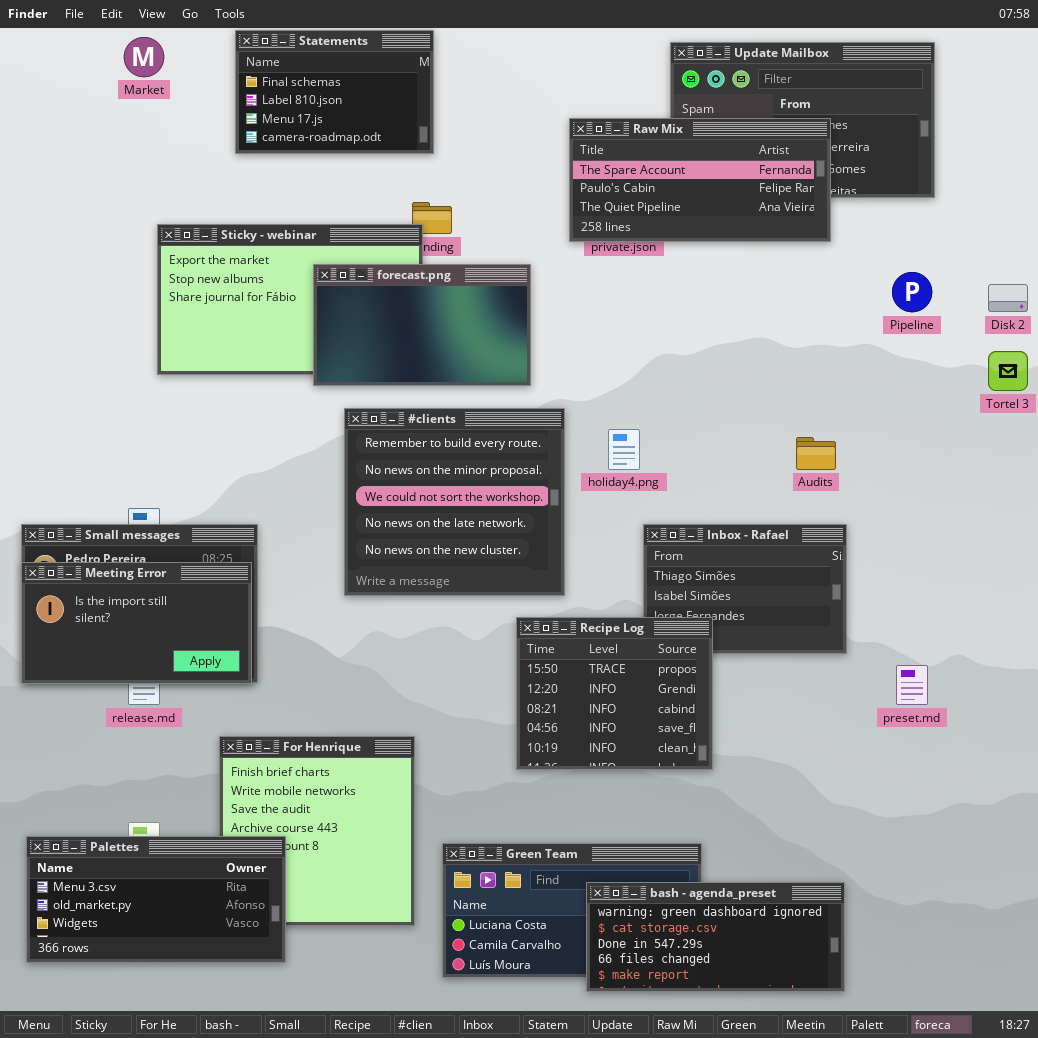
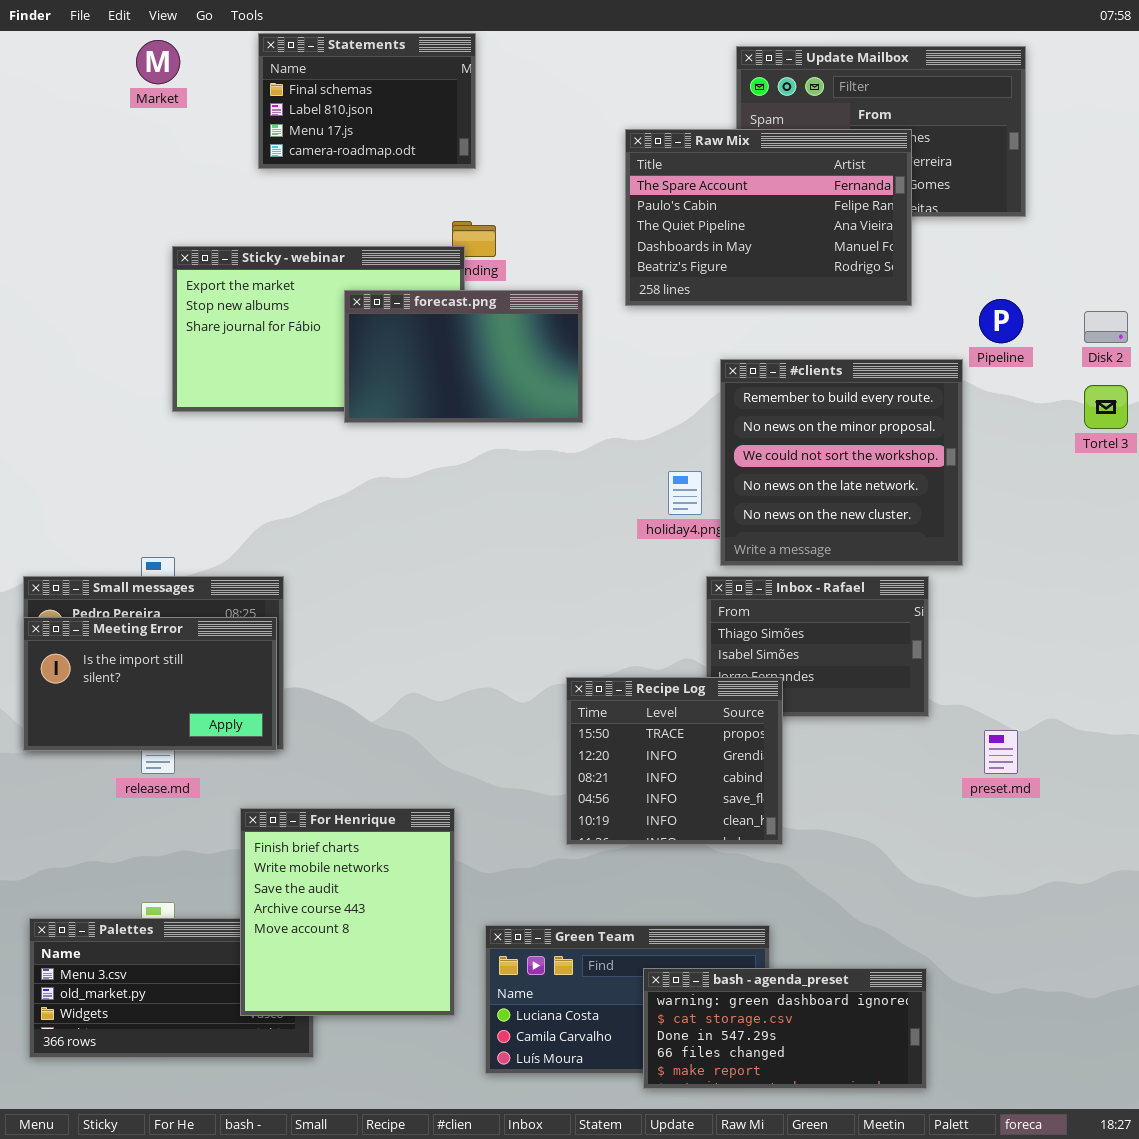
Raw Mix: [569,118,831,242] -> [625,129,912,306], resized
#clients: [344,408,565,596] -> [720,359,963,566], moved
For Henrique: [219,736,415,926] -> [240,808,455,1016], raised

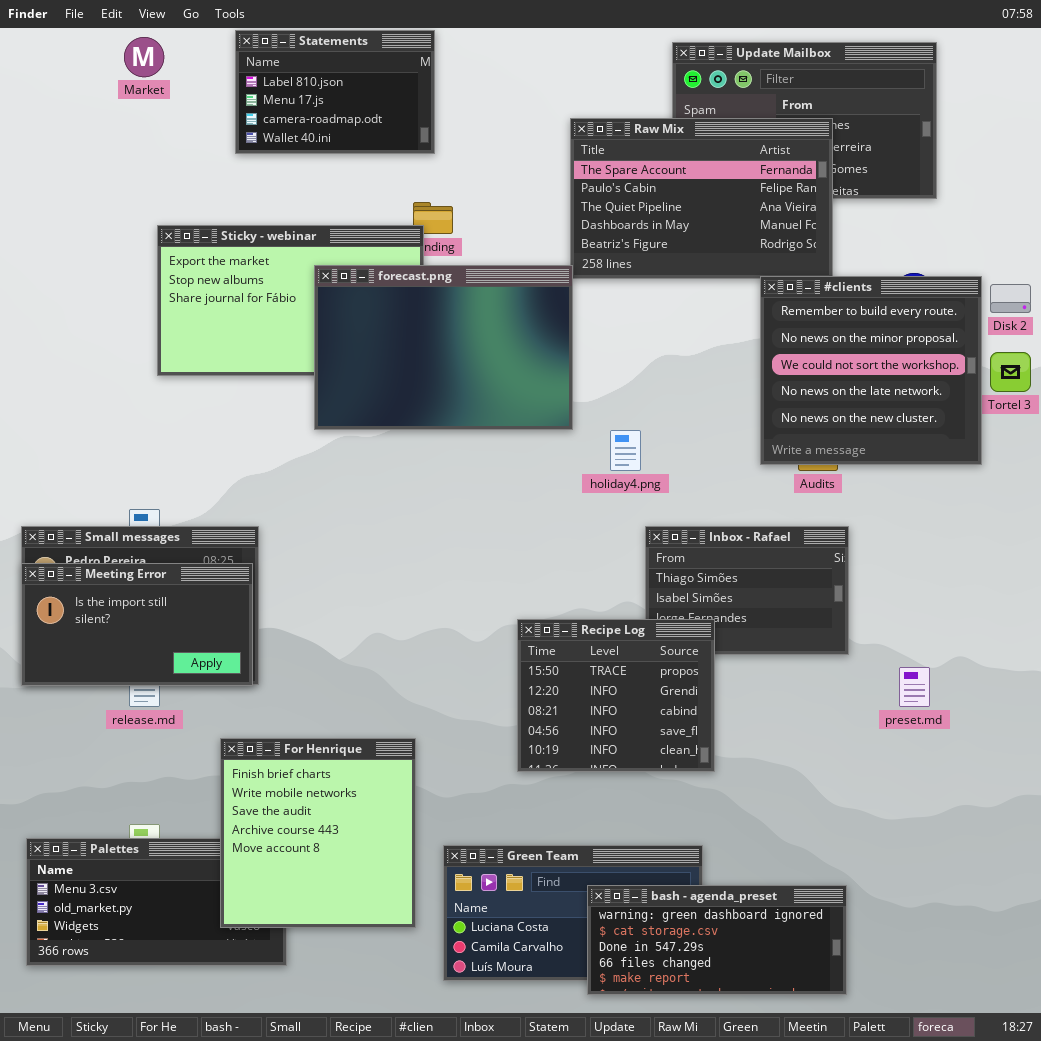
Statements: [258,33,476,169] -> [235,30,435,154], scrolled down 1 row
forecast.png: [344,290,583,423] -> [314,265,573,430], resized
#clients: [720,359,963,566] -> [760,276,982,465], moved

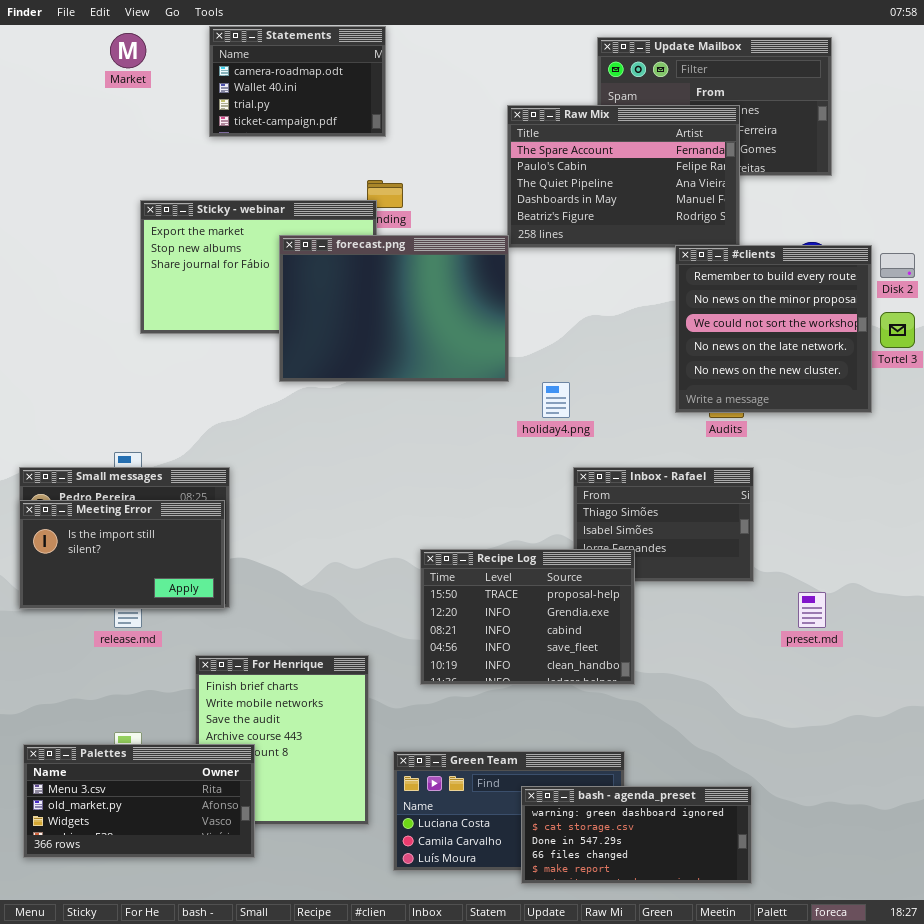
Statements: [235,30,435,154] -> [209,26,386,137], scrolled down 2 rows
Recipe Log: [517,619,715,772] -> [420,549,635,685], resized
Palettes: [26,838,287,966] -> [23,744,255,858], raised

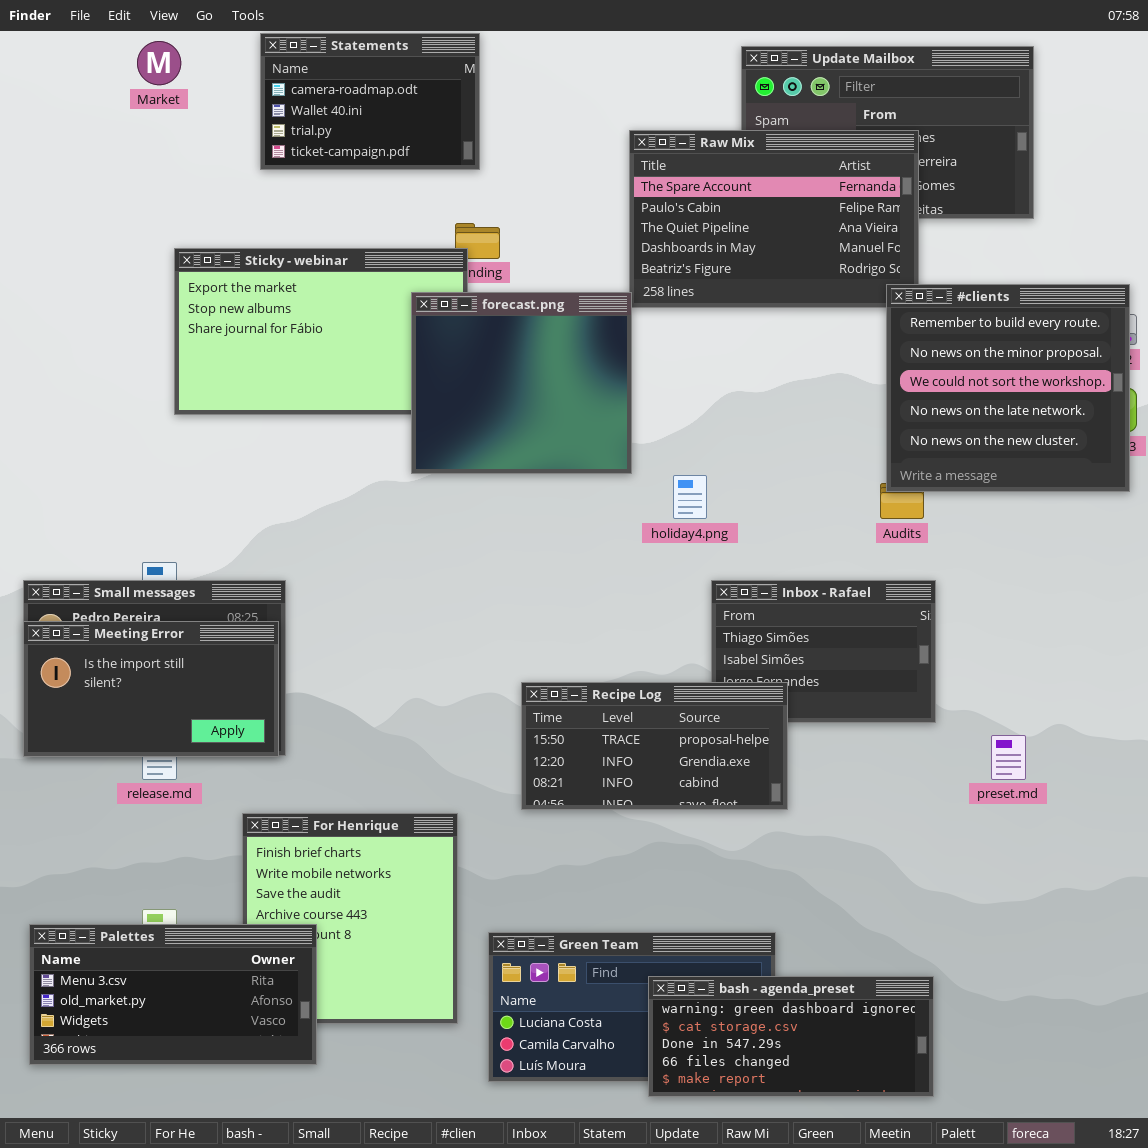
forecast.png: [279,235,509,382] -> [411,292,632,474], resized
#clients: [675,245,872,413] -> [886,284,1130,492], moved
Recipe Log: [420,549,635,685] -> [521,682,788,810], resized

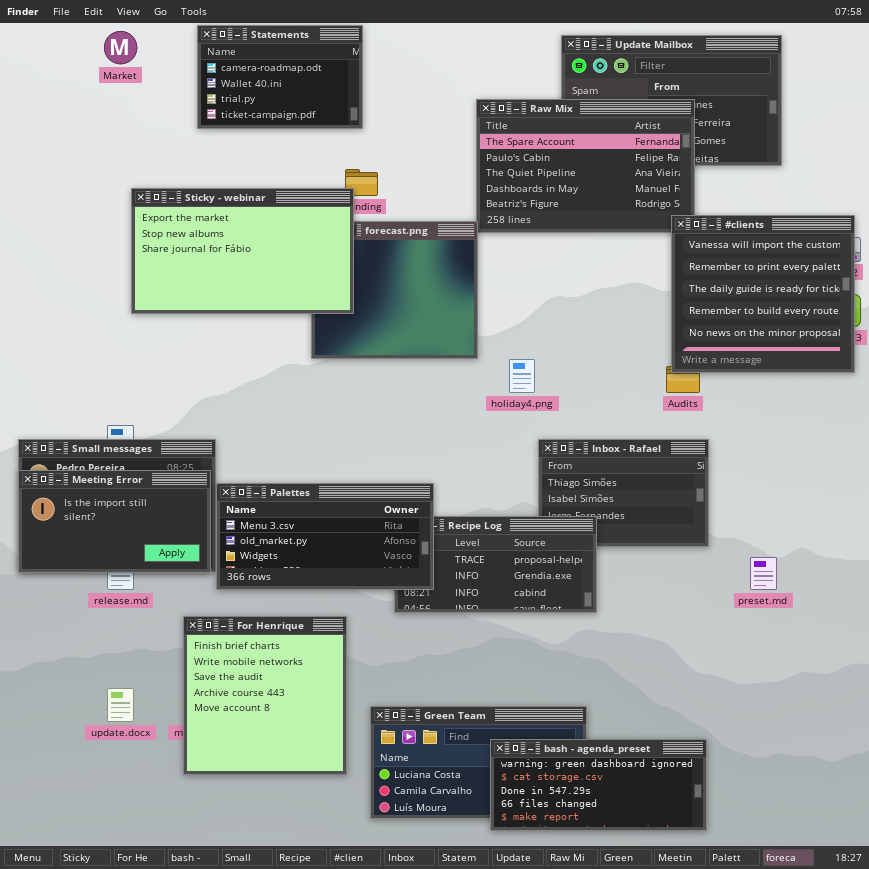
Sticky - webinar: [174,248,468,415] -> [131,188,354,314], raised
#clients: [886,284,1130,492] -> [671,215,855,373], scrolled up 3 rows
Palettes: [29,924,317,1065] -> [216,483,434,590], moved

